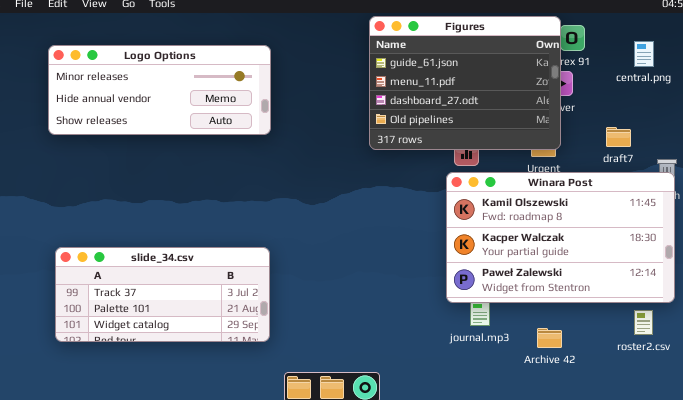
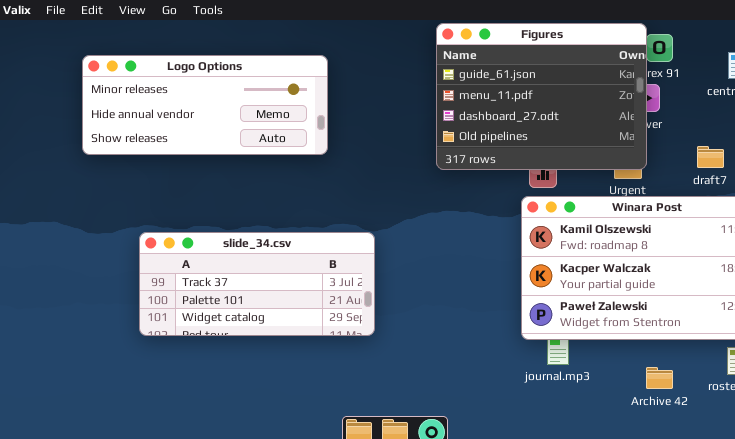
slide_34.csv: [55,247,270,342] -> [139,232,375,336], moved
Archive 42: [537,328,562,348] -> [646,367,673,389], moved

